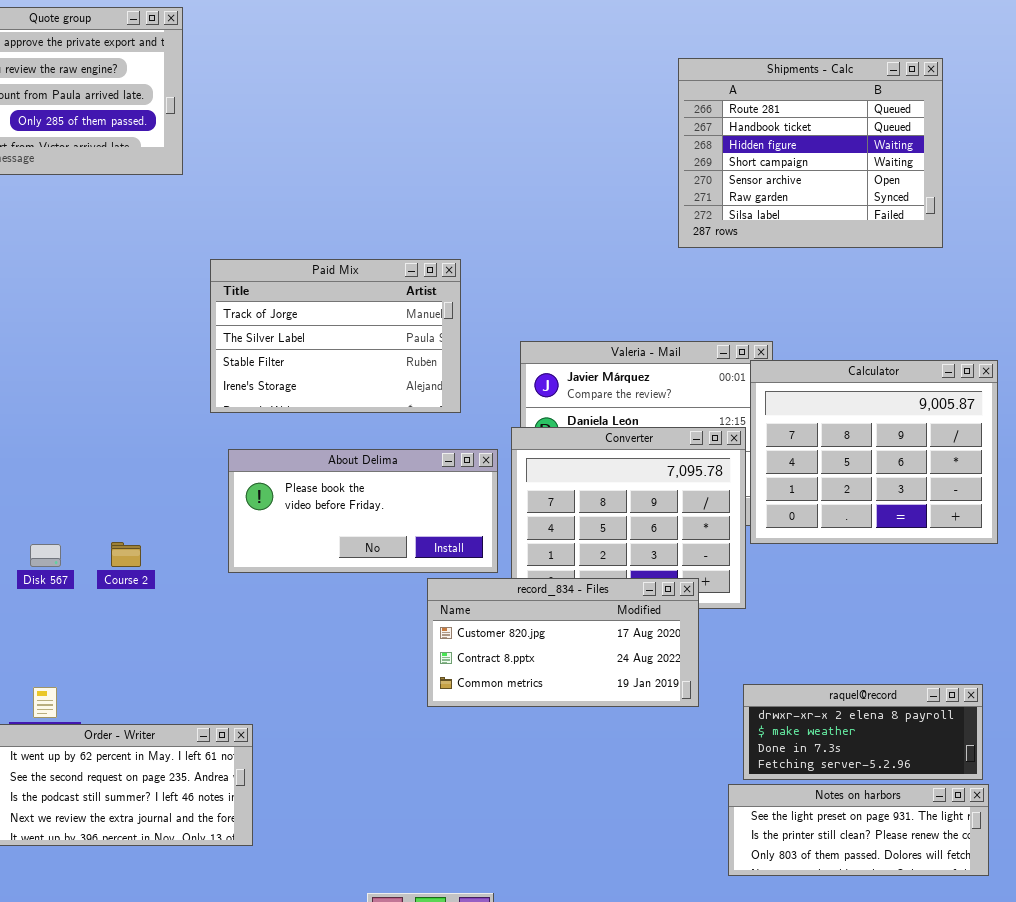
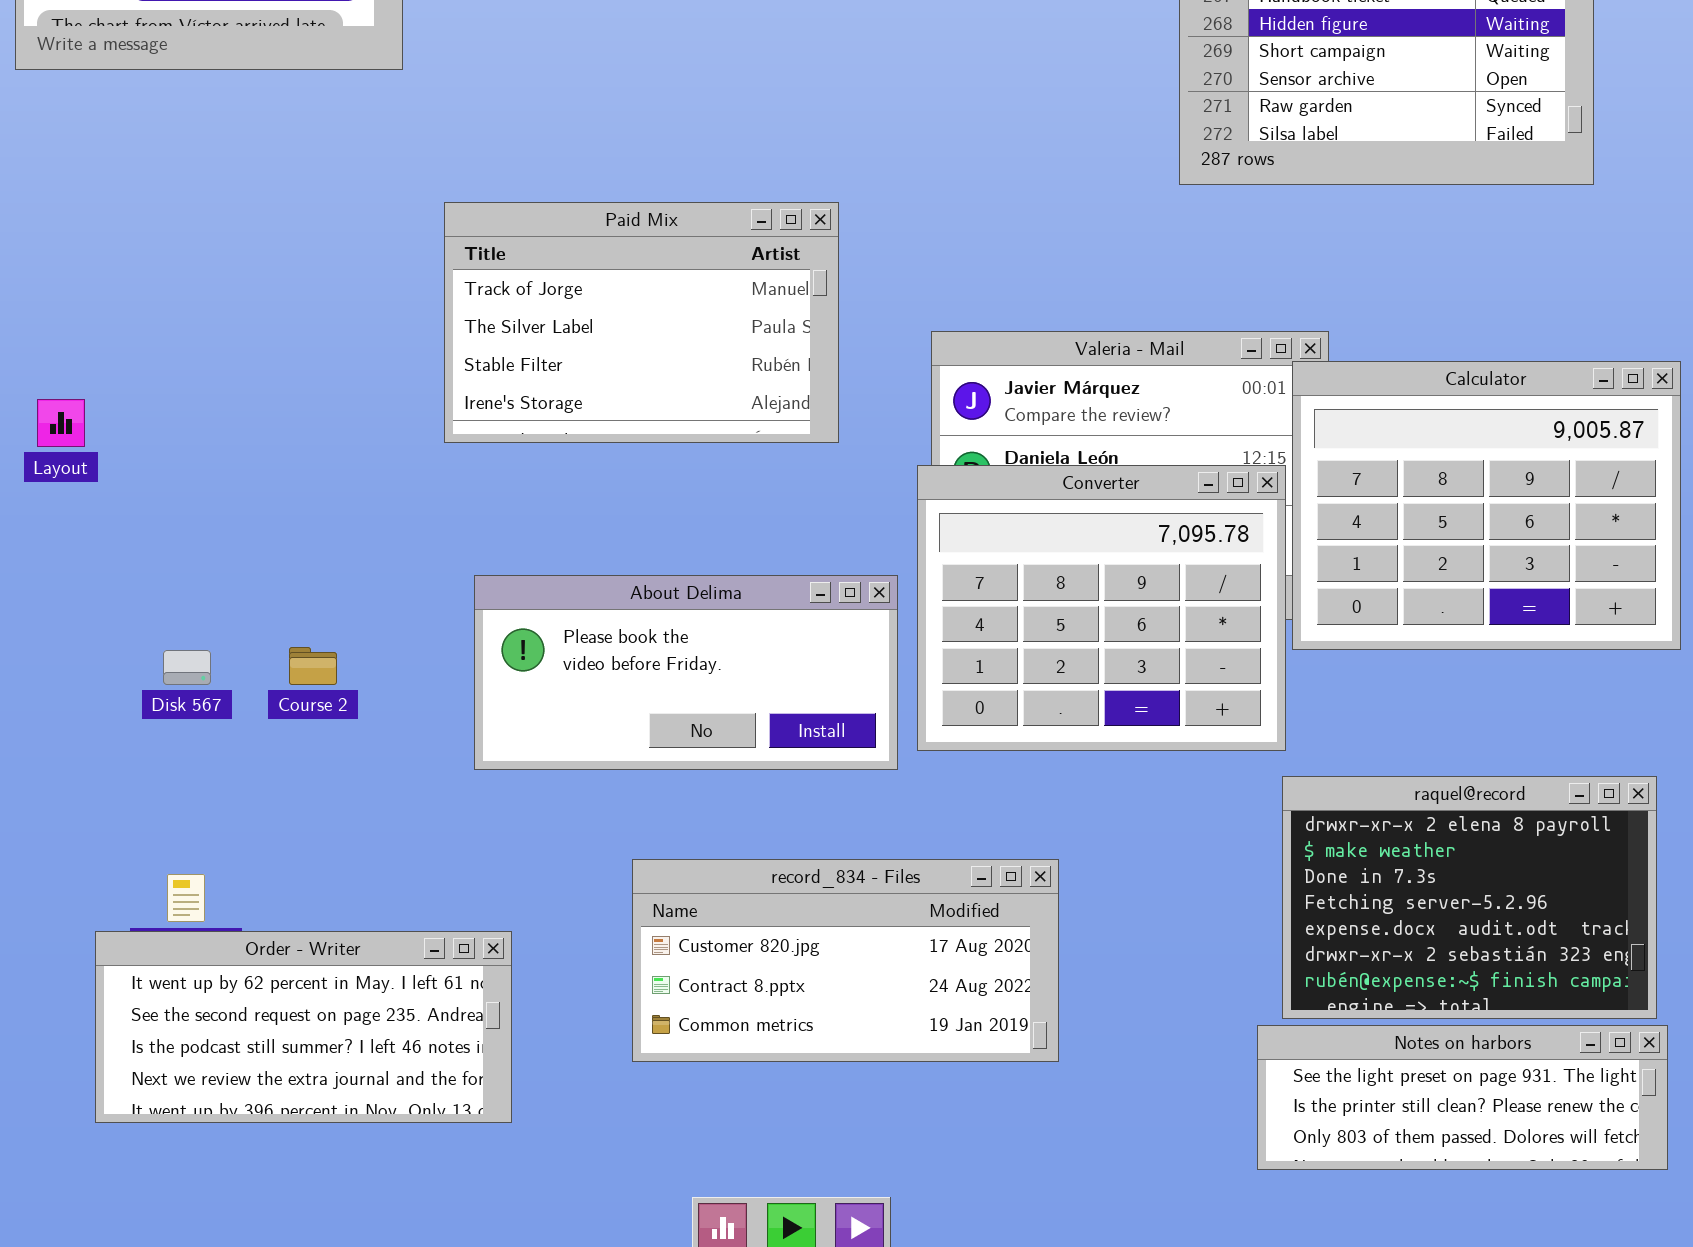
About Delima: [228,449,498,573] -> [474,575,898,770], moved
record_834 - Files: [427,578,699,707] -> [632,859,1059,1062], moved
raquel@record: [743,684,983,780] -> [1282,776,1657,1019], resized

